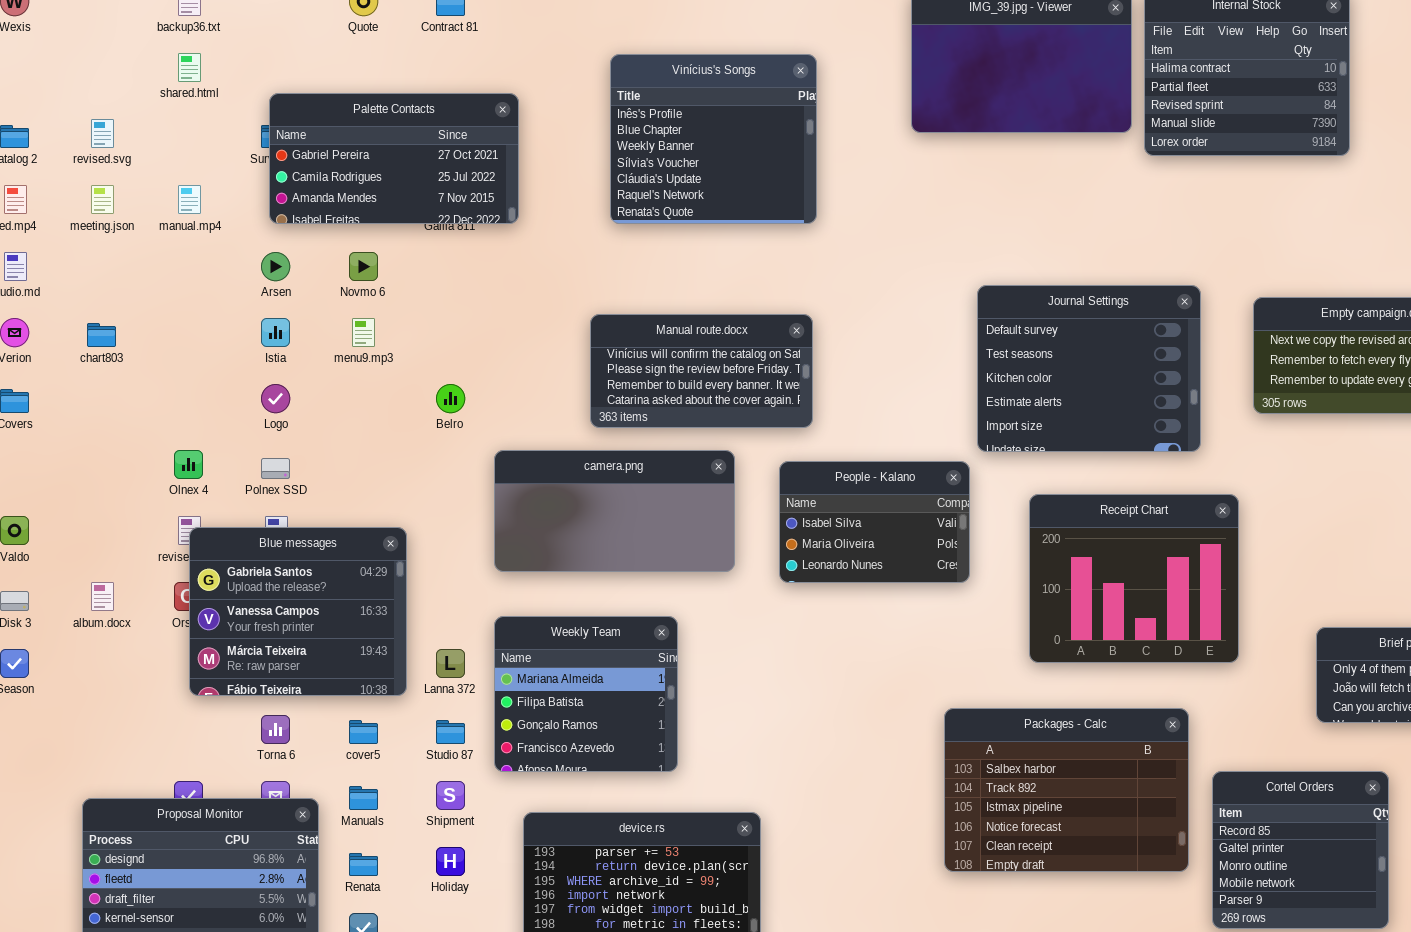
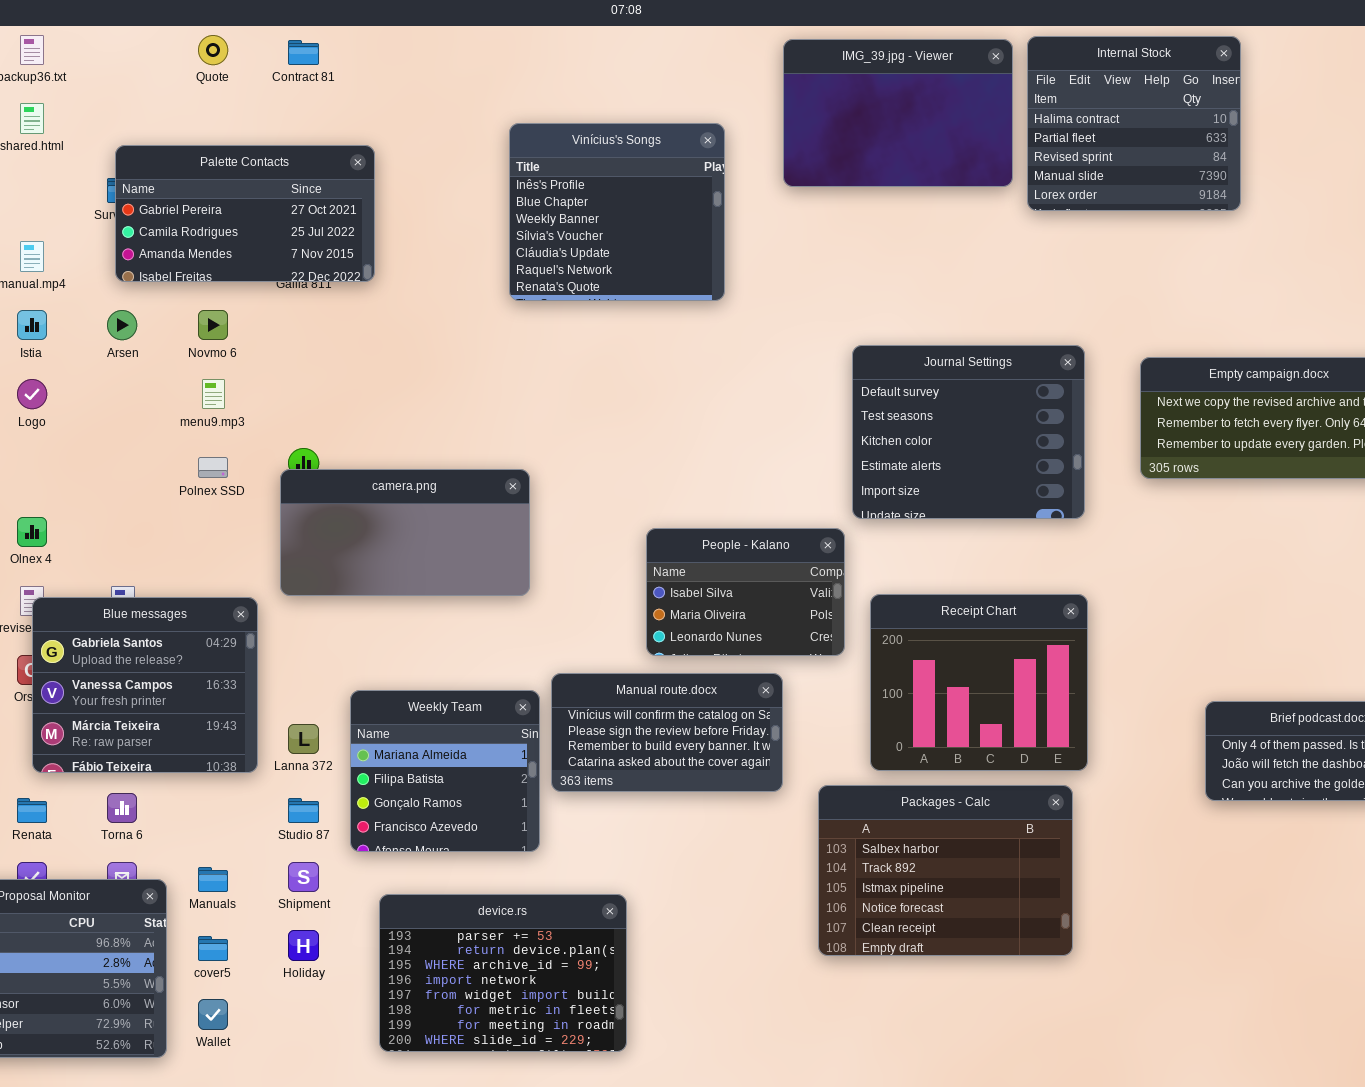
Vinícius's Songs: [610,54,817,224] -> [509,123,725,301], moved
Manual route.docx: [590,314,813,428] -> [551,673,783,792], moved
Istia: [261,318,290,347] -> [17,310,47,340], moved
Logo: [261,384,290,413] -> [17,379,47,409], moved
camera.png: [494,450,735,572] -> [280,469,530,596], moved
Polnex SSD: [261,458,290,479] -> [198,457,228,478], moved
Receipt Chart: [1029,494,1239,663] -> [870,594,1088,771], moved
cover5: [349,720,378,744] -> [198,936,228,961], moved
Cortel Orders: [1212,771,1389,929] -> none, closed
Renata: [349,853,378,876] -> [17,798,47,823], moved

